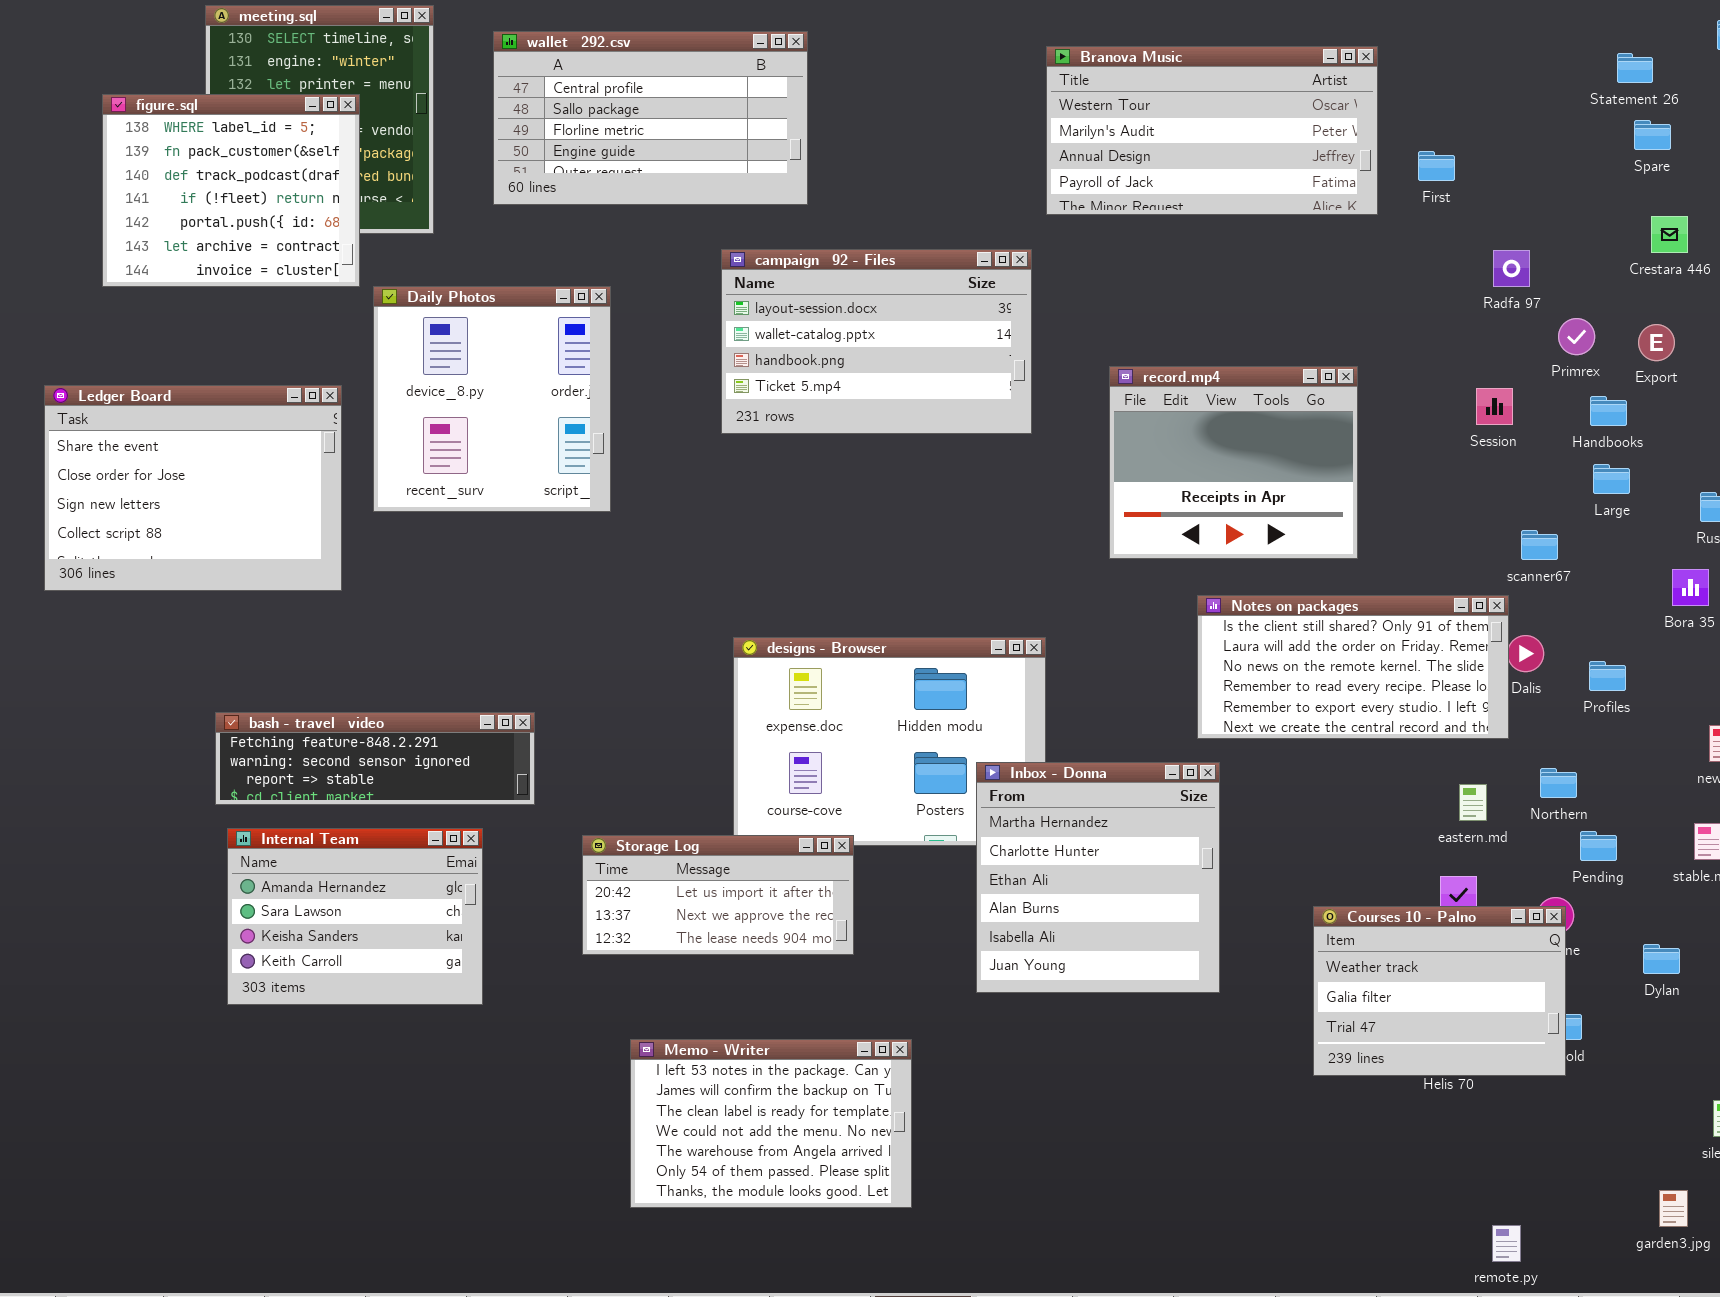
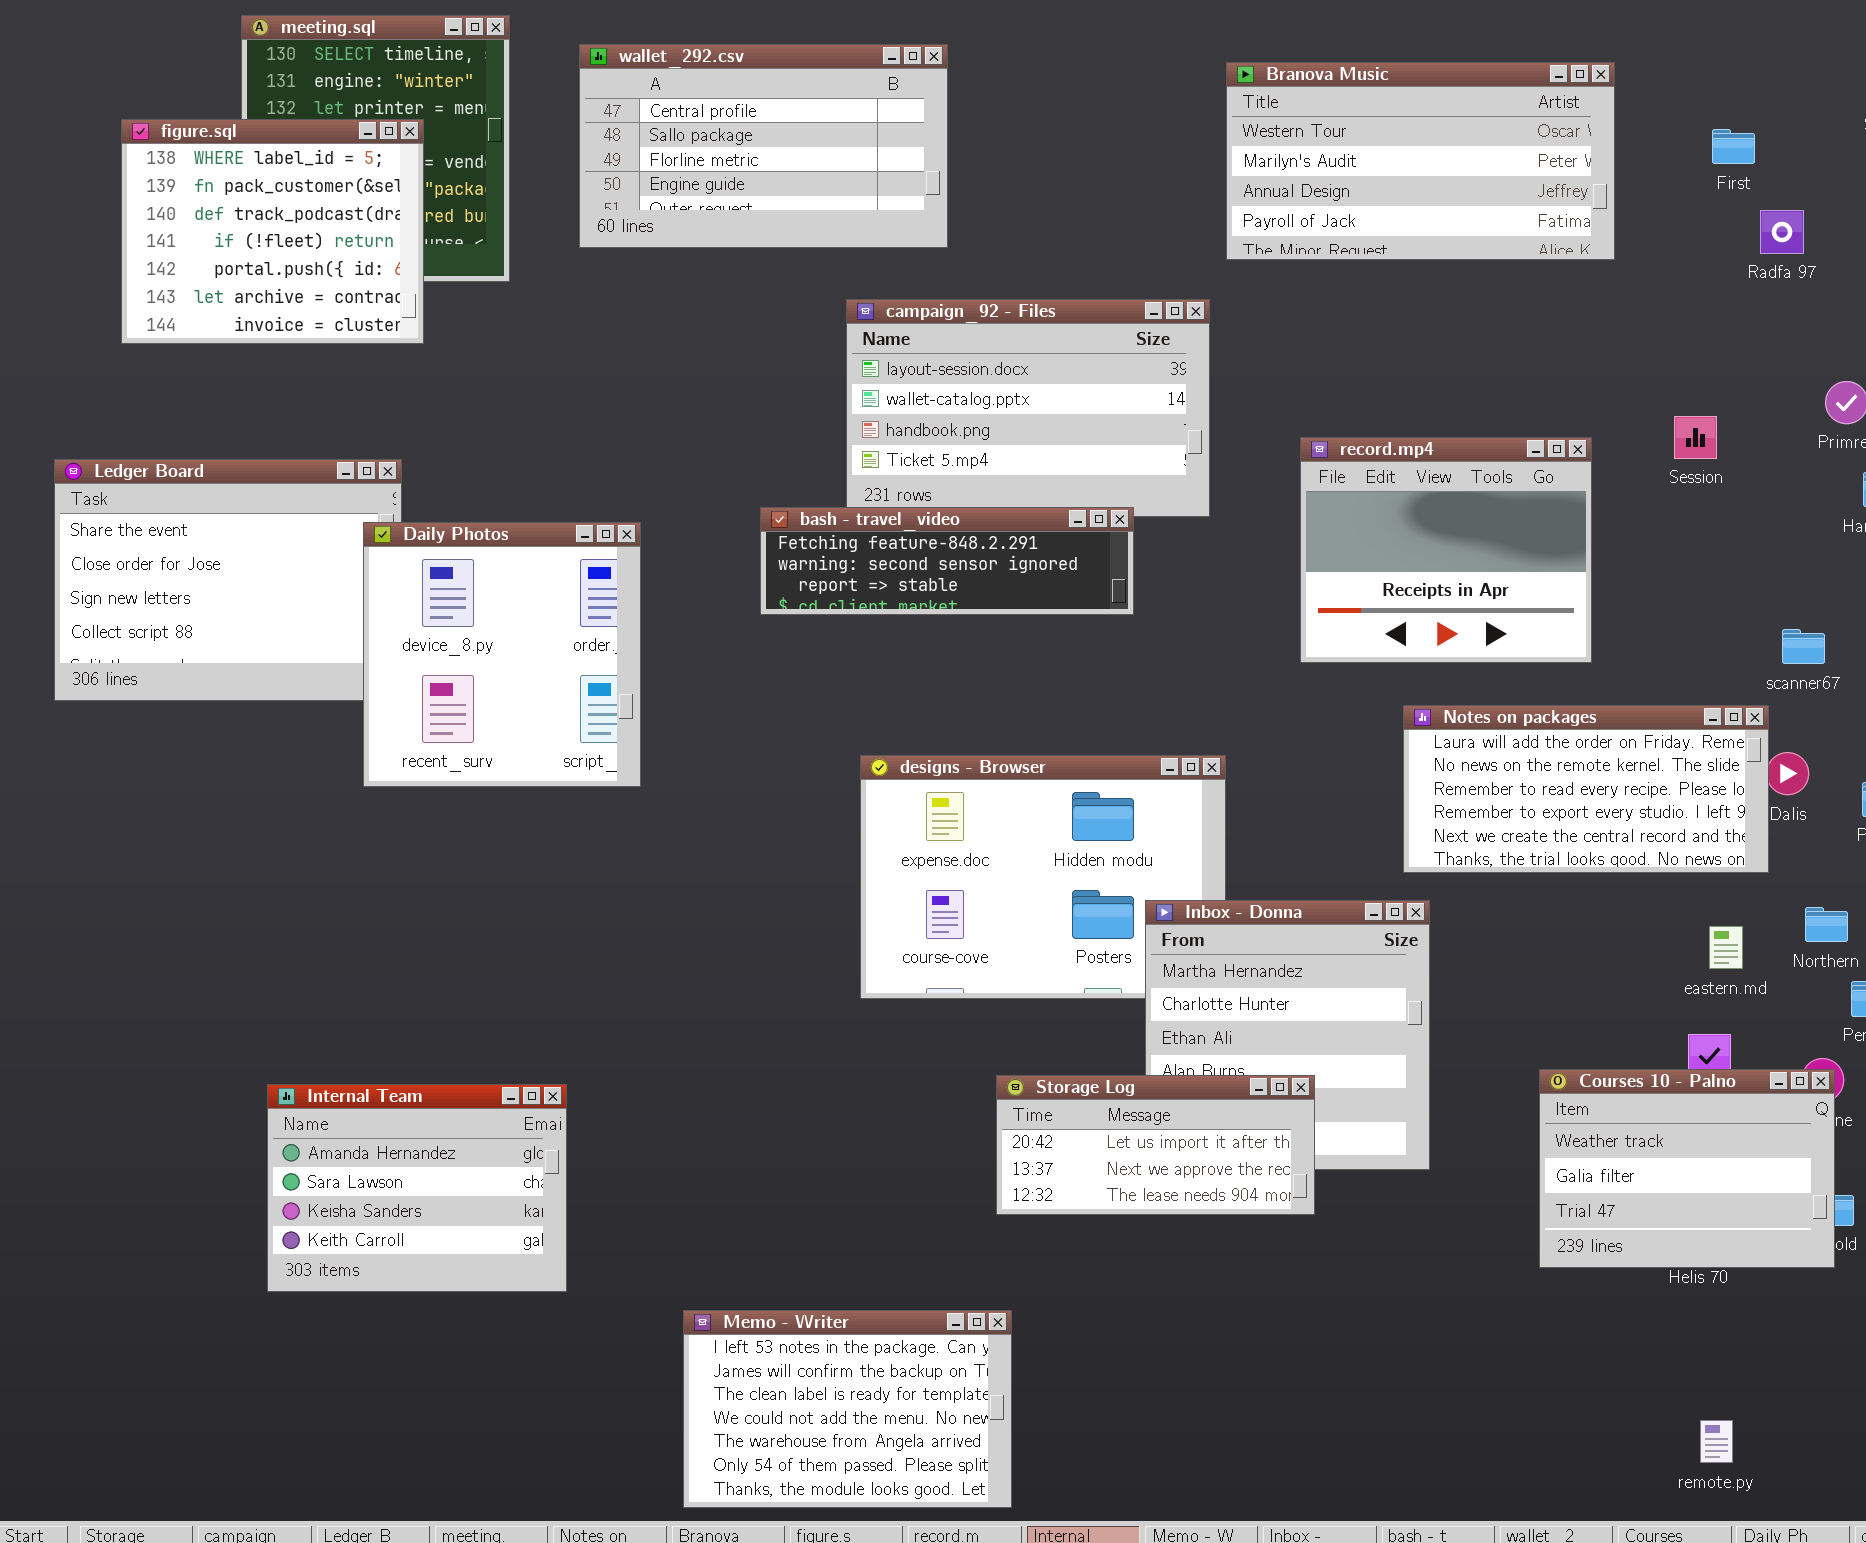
First: [1418,151,1455,181] -> [1712,129,1755,164], moved
Radfa 97: [1493,250,1530,287] -> [1760,210,1804,254], moved
Daily Photos: [373,286,611,512] -> [363,522,641,787], moved
Session: [1476,388,1513,425] -> [1674,416,1717,459], moved
Notes on packages: [1197,595,1509,739] -> [1403,705,1769,873], scrolled down 1 row
bash - travel_video: [215,712,535,805] -> [760,507,1134,615], moved
Internal Team: [227,828,483,1005] -> [267,1084,567,1292], moved
Storage Log: [582,835,854,955] -> [996,1075,1315,1215], moved
Memo - Writer: [630,1039,912,1208] -> [683,1310,1012,1508], moved
remote.py: [1492,1225,1521,1262] -> [1700,1420,1733,1463], moved

